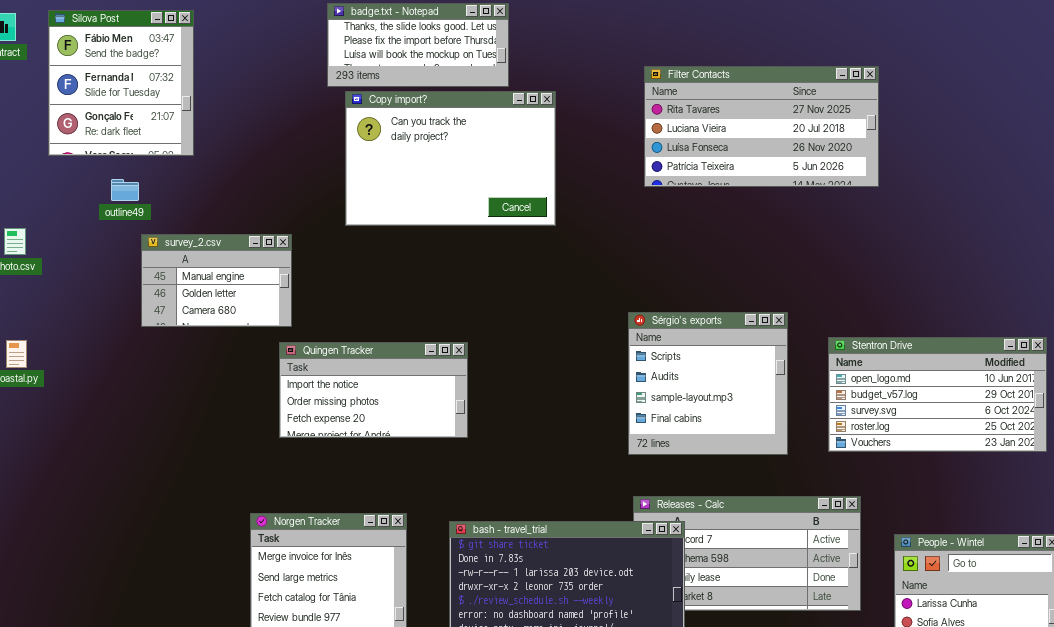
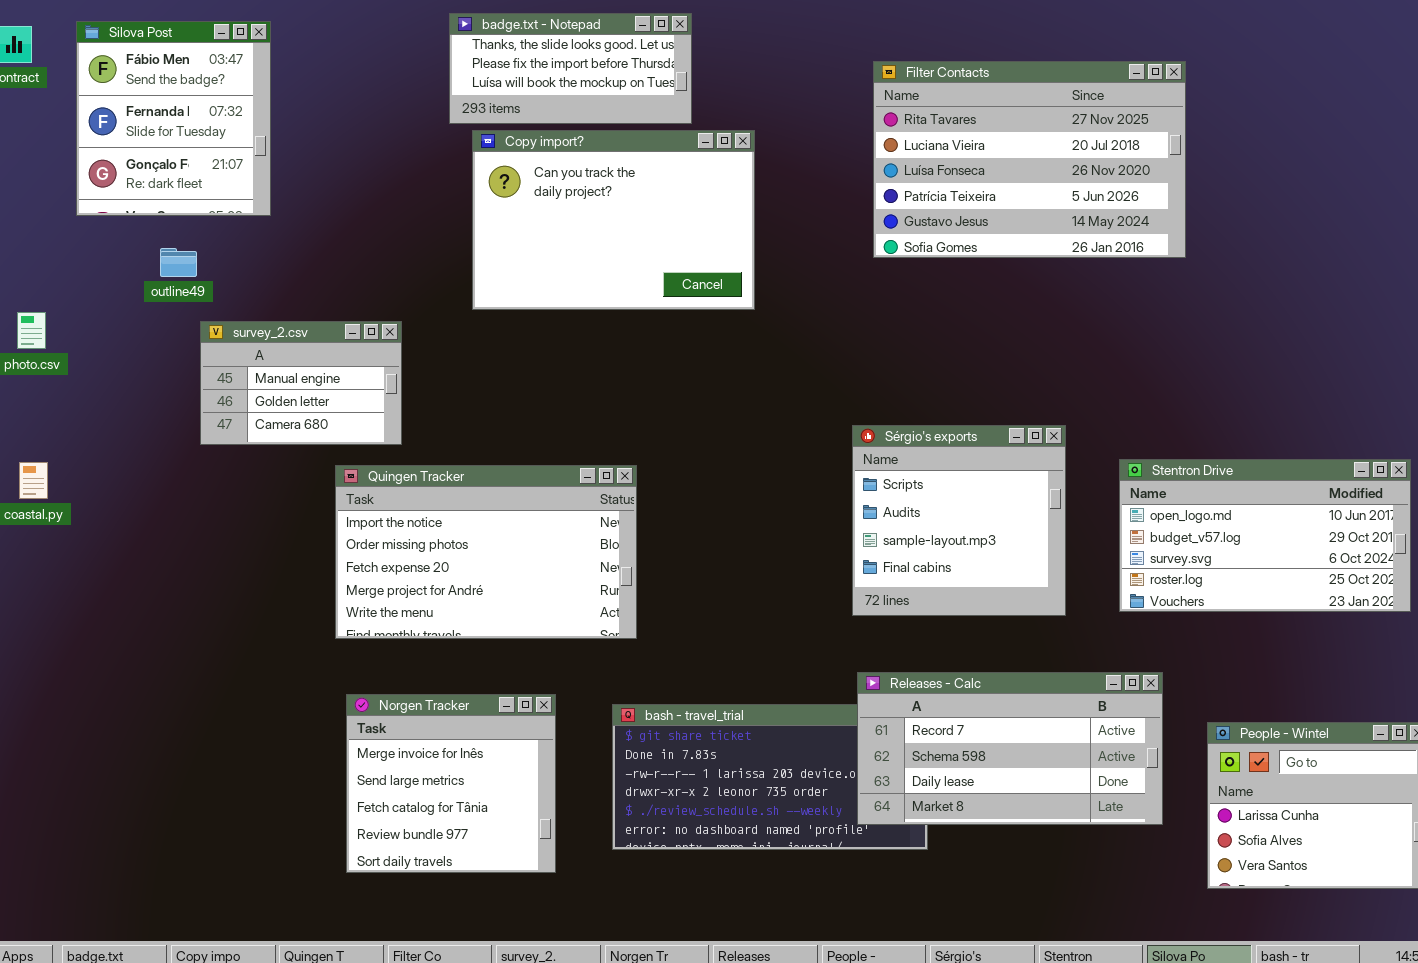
Filter Contacts: [644,66,879,187] -> [873,61,1186,258], resized
Quingen Tracker: [279,342,468,438] -> [335,465,637,639], resized
Releases - Calc: [633,496,861,611] -> [857,672,1163,825], raised

